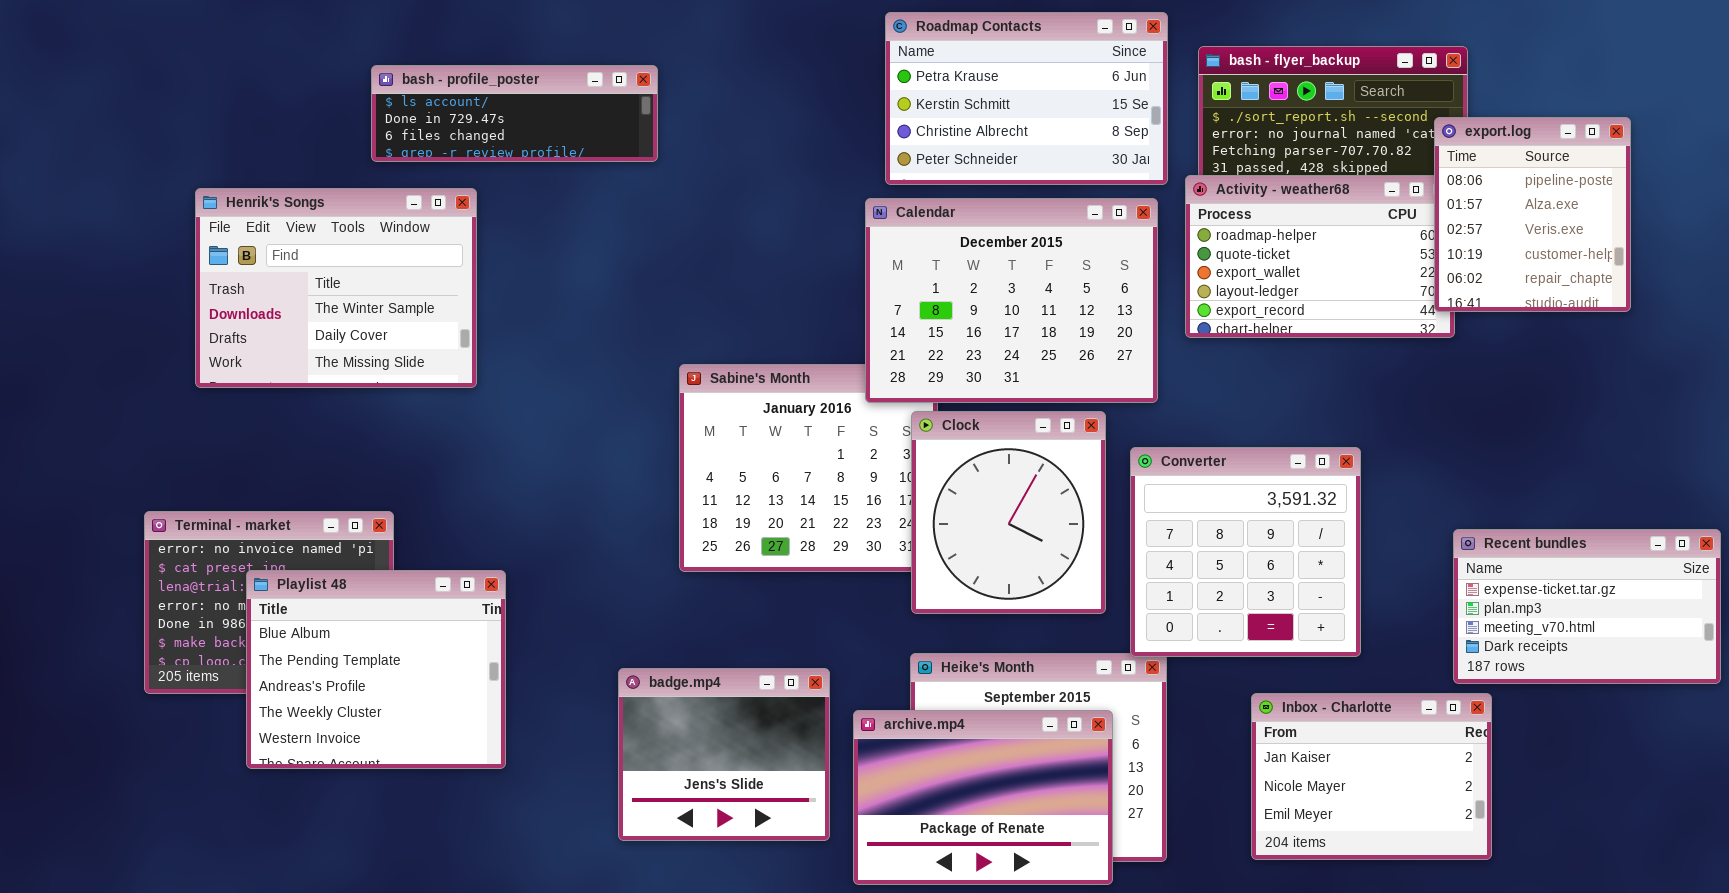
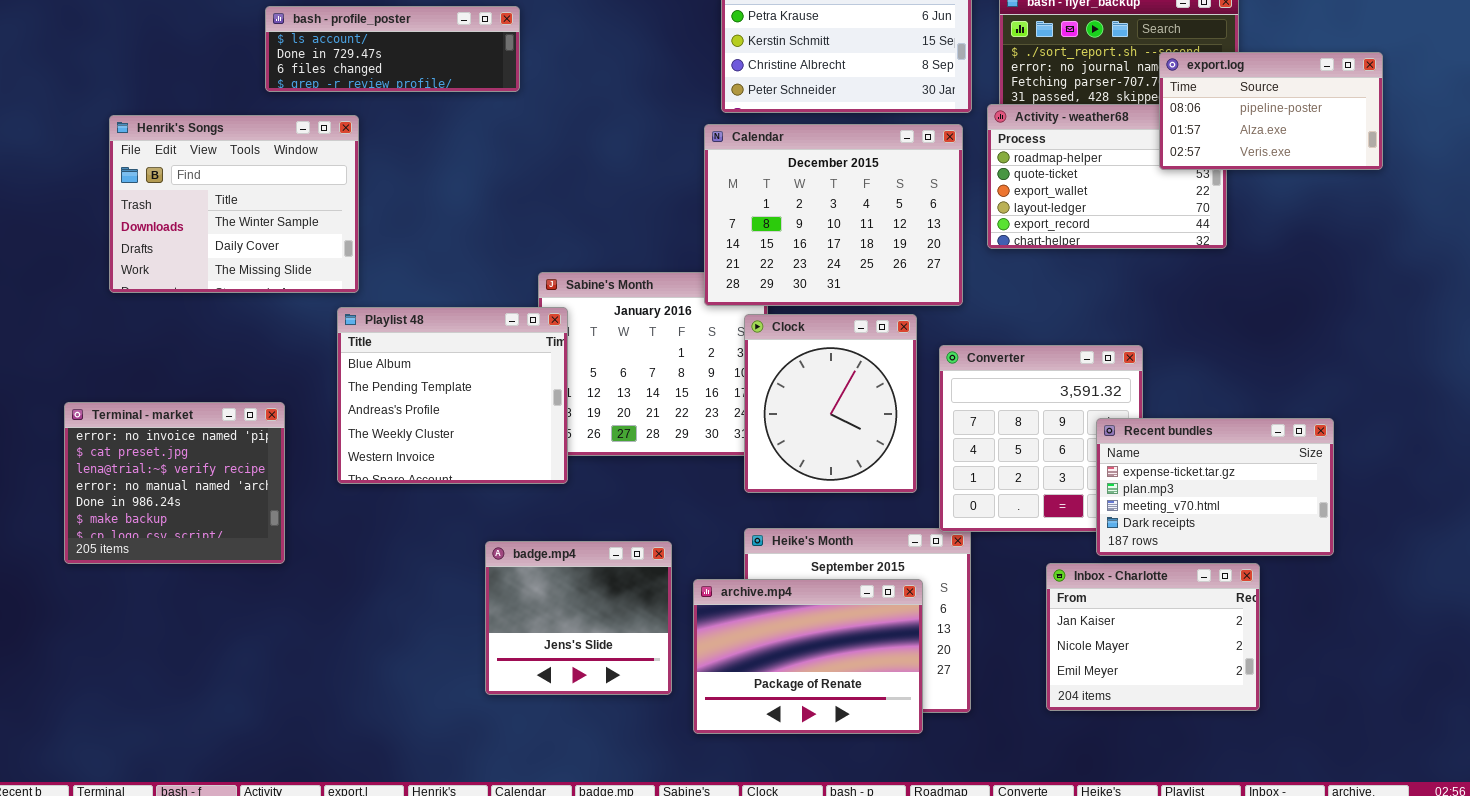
export.log: [1434,117,1631,312] -> [1159,52,1383,170], resized
Recent bundles: [1453,529,1721,684] -> [1096,418,1334,556], moved
Playlist 48: [246,570,506,769] -> [337,307,568,484], moved

